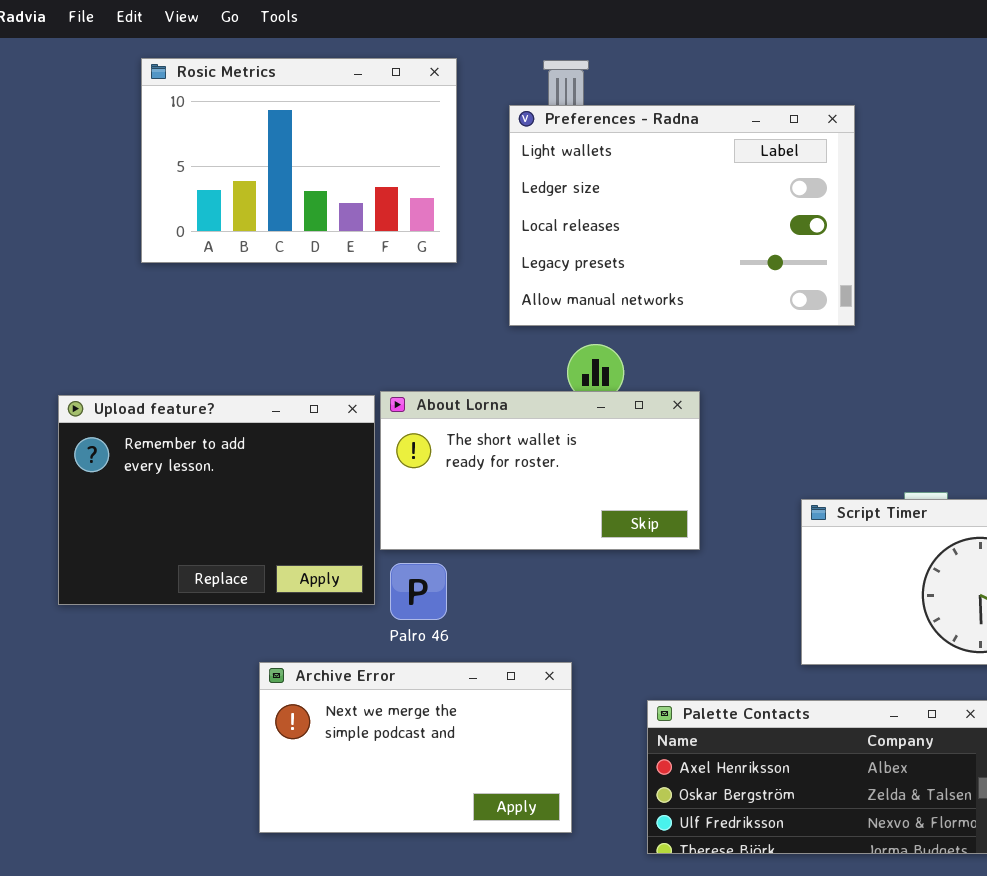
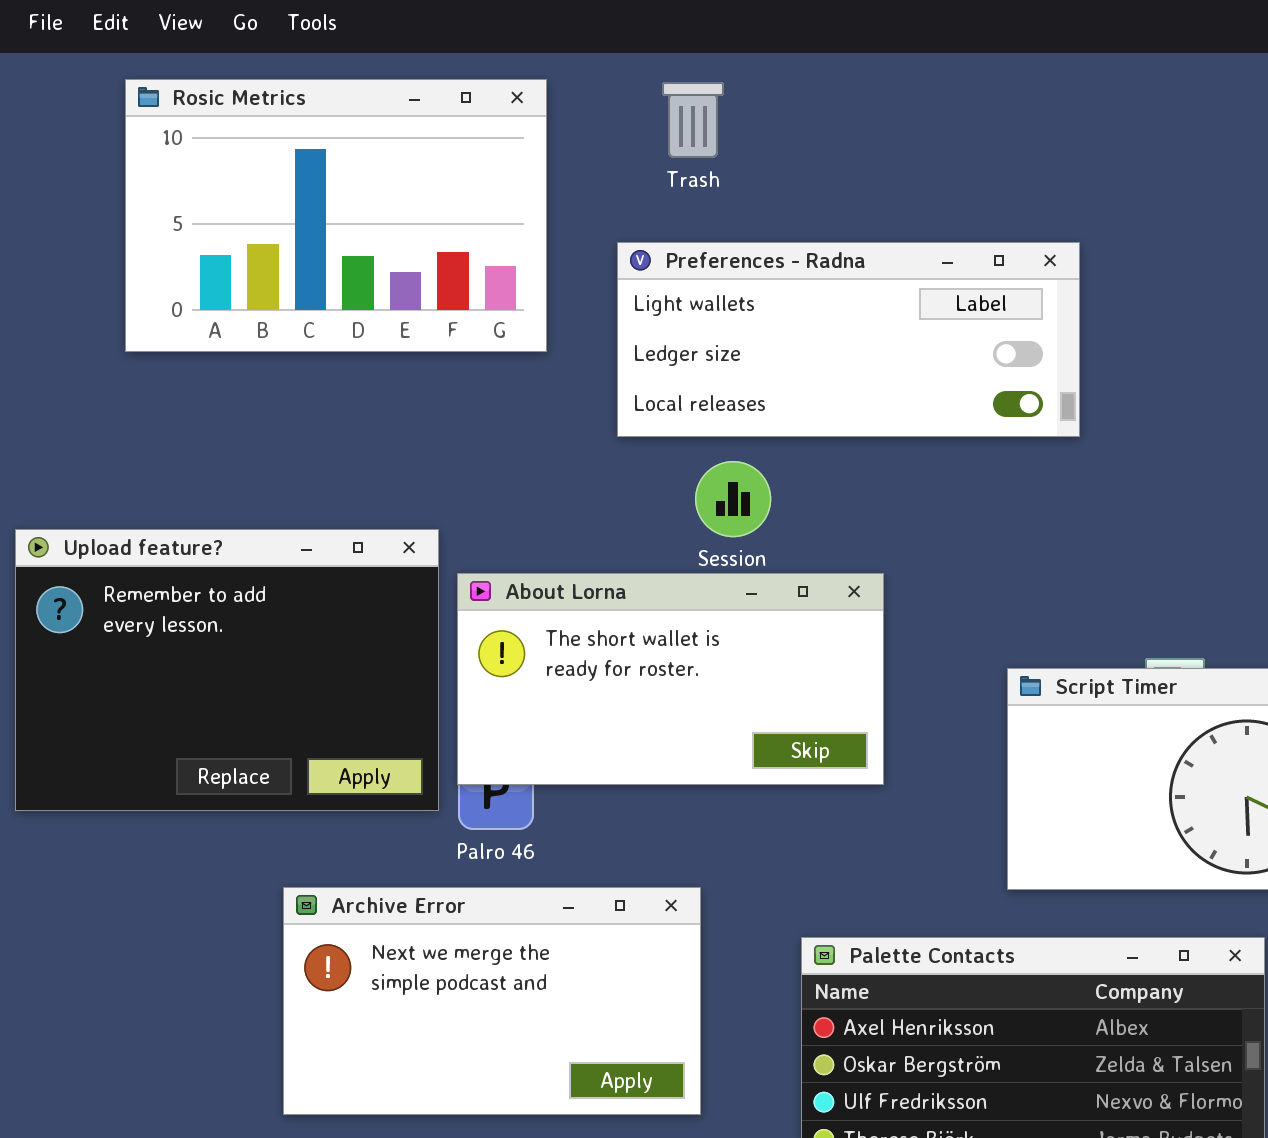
Preferences - Radna: [509,105,855,326] -> [617,242,1080,437], resized
About Lorna: [380,391,700,550] -> [457,573,884,785], moved

